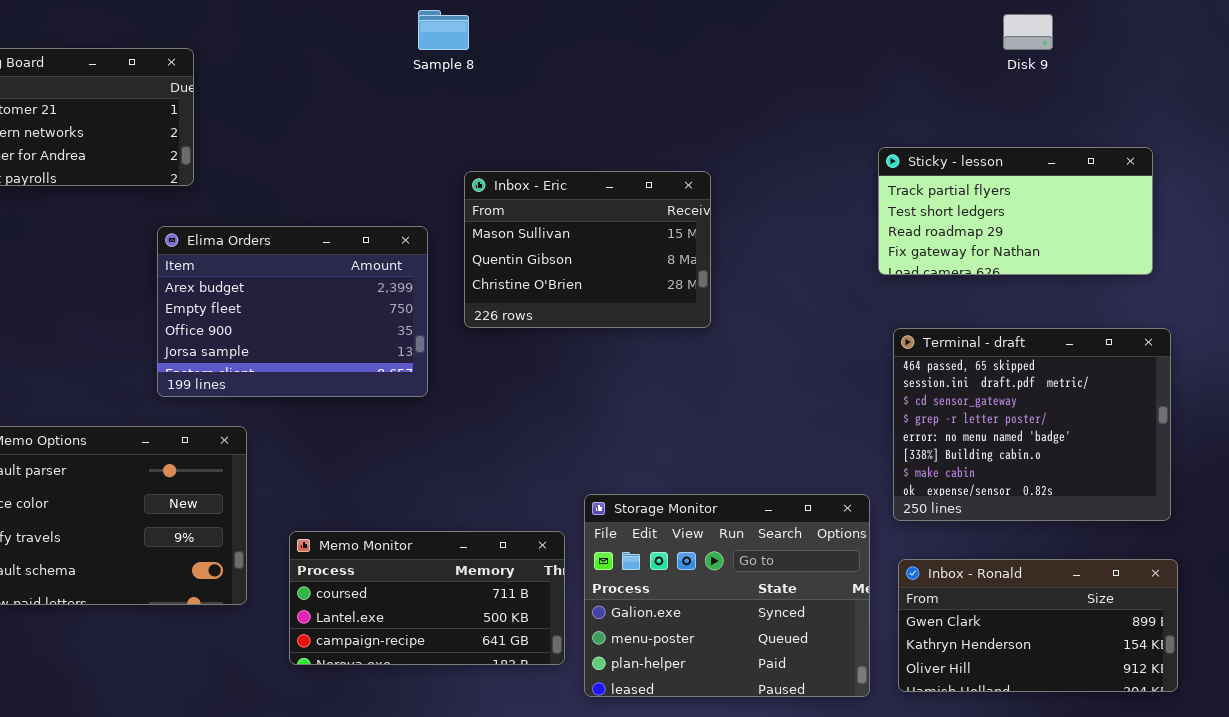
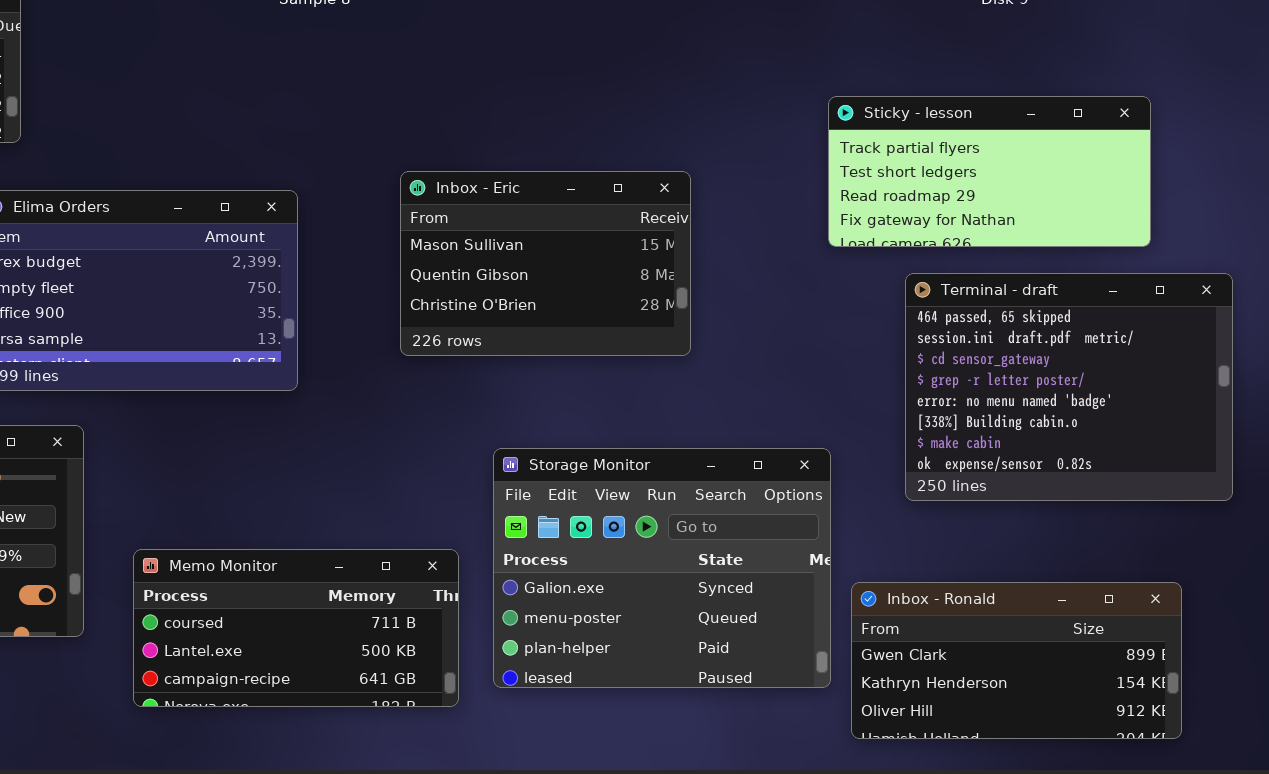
Inbox - Eric: [464,171,711,328] -> [400,171,691,356], moved
Terminal - draft: [893,328,1171,521] -> [905,273,1233,501], moved
Storage Monitor: [584,494,870,697] -> [493,448,831,688], moved

